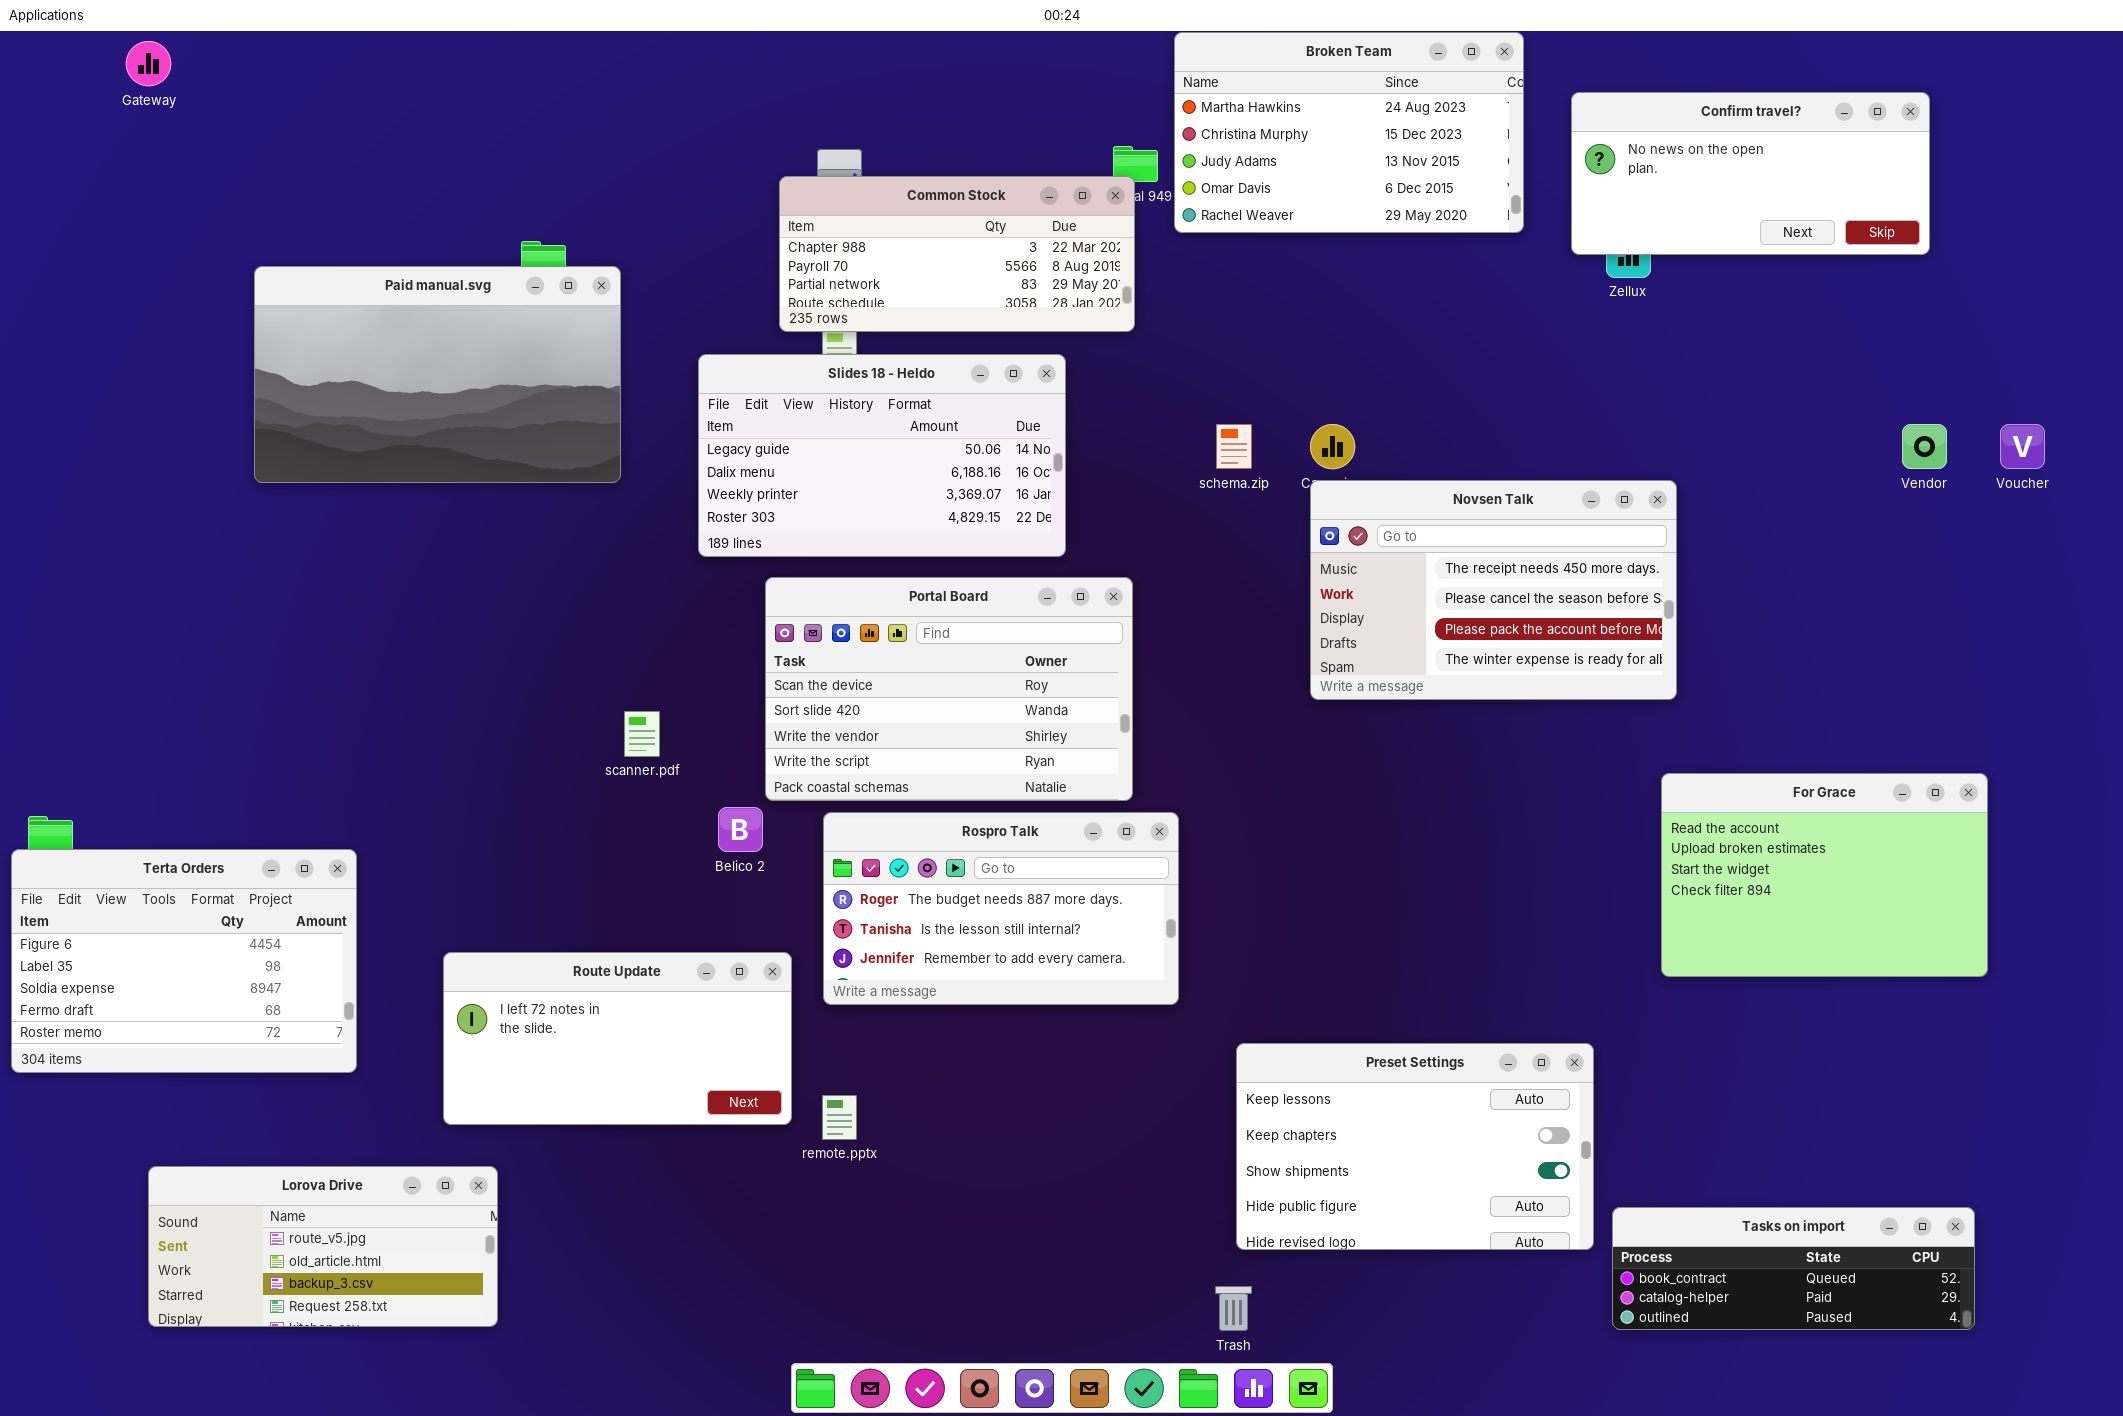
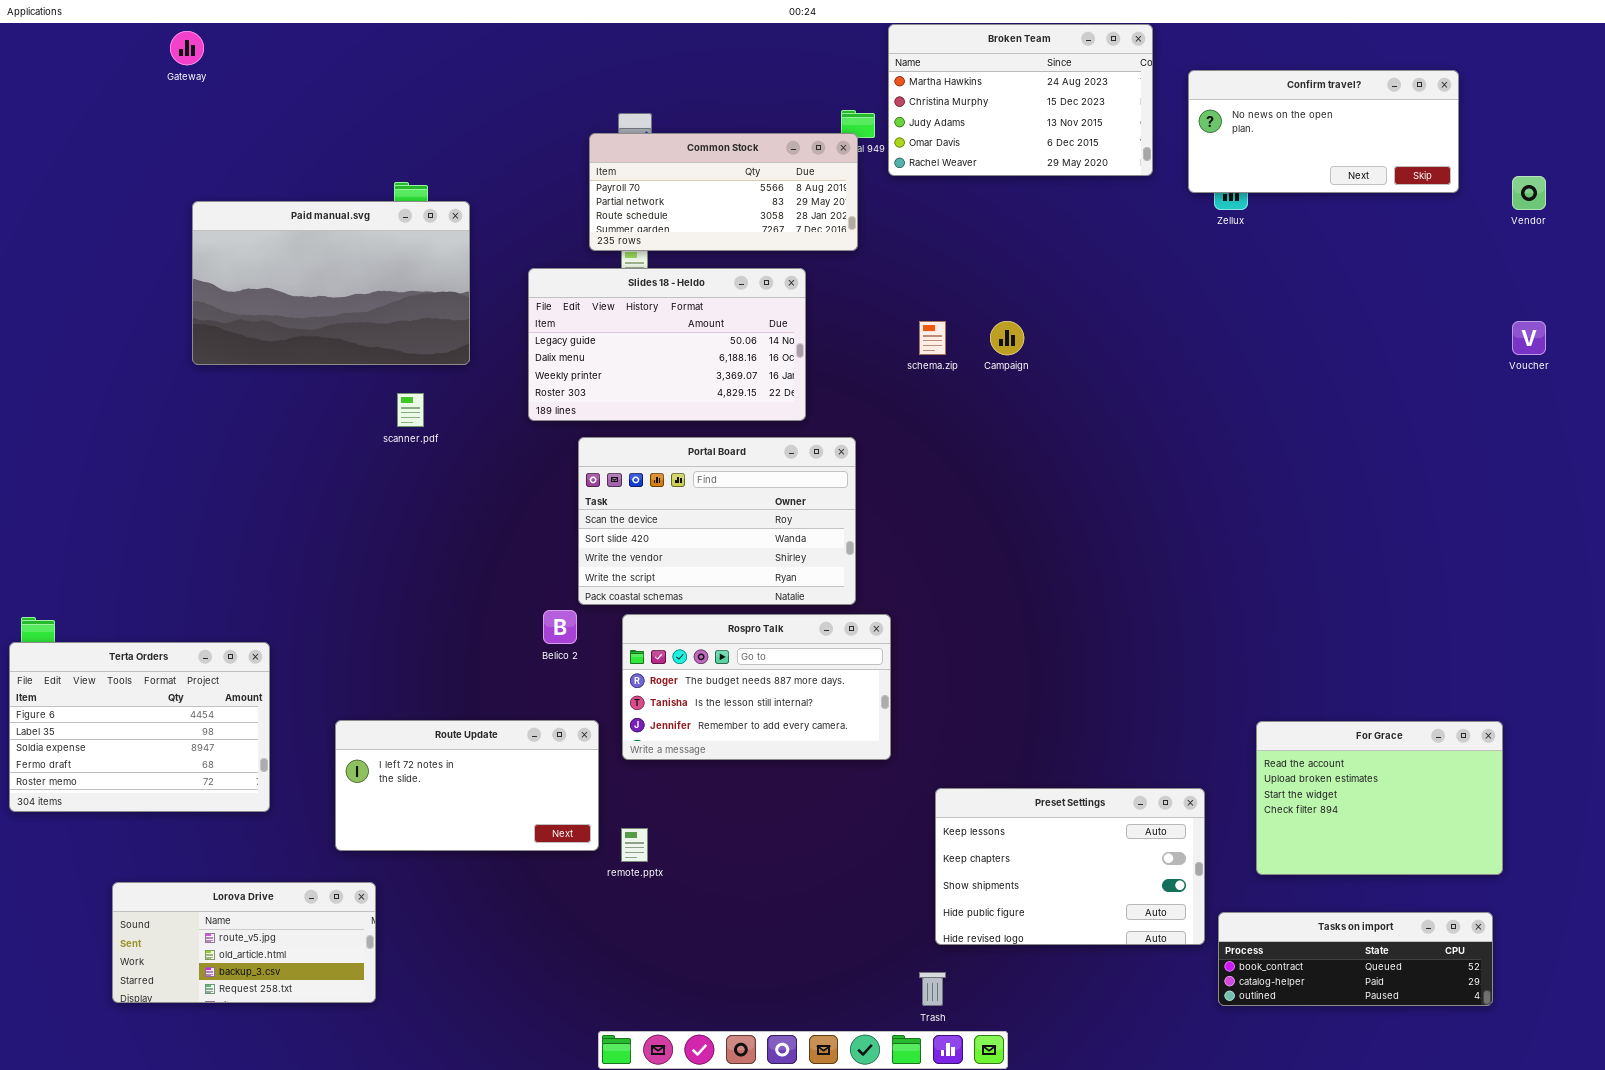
Gateway: [126,41,171,86] -> [170,31,204,65], moved
Common Stock: [779,176,1135,332] -> [589,133,858,251], scrolled down 1 row
Vendor: [1902,424,1947,469] -> [1512,176,1546,210], moved
Novsen Talk: [1310,480,1677,700] -> none, closed
scanner.pdf: [624,711,660,757] -> [397,393,424,427], moved
For Grace: [1661,773,1988,977] -> [1256,721,1503,875], moved

